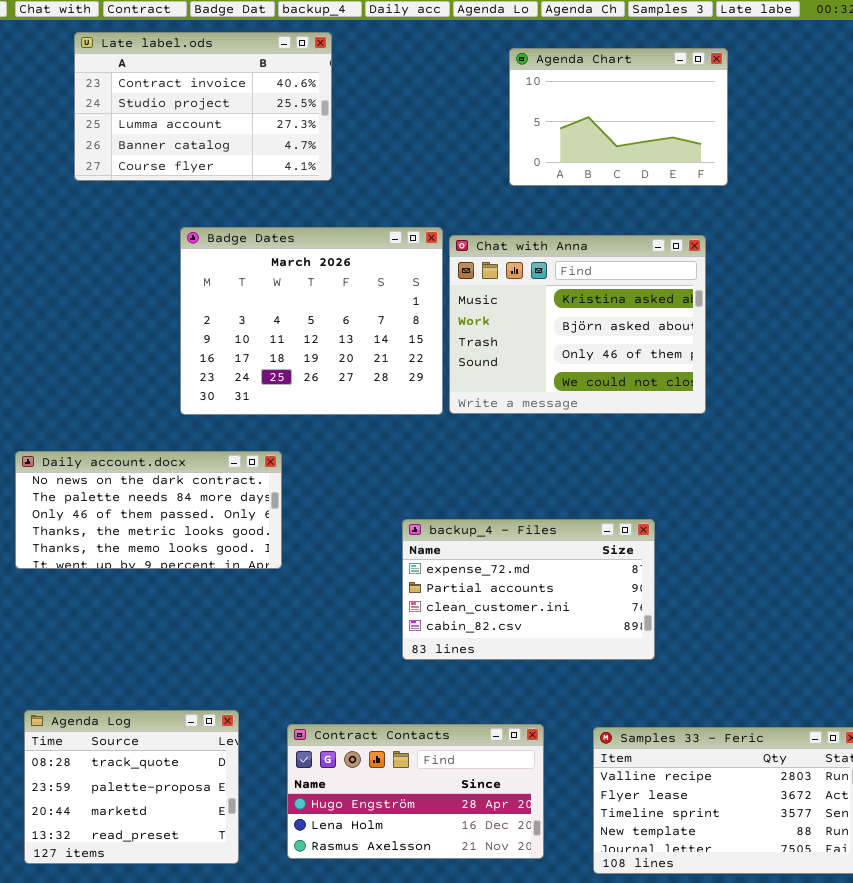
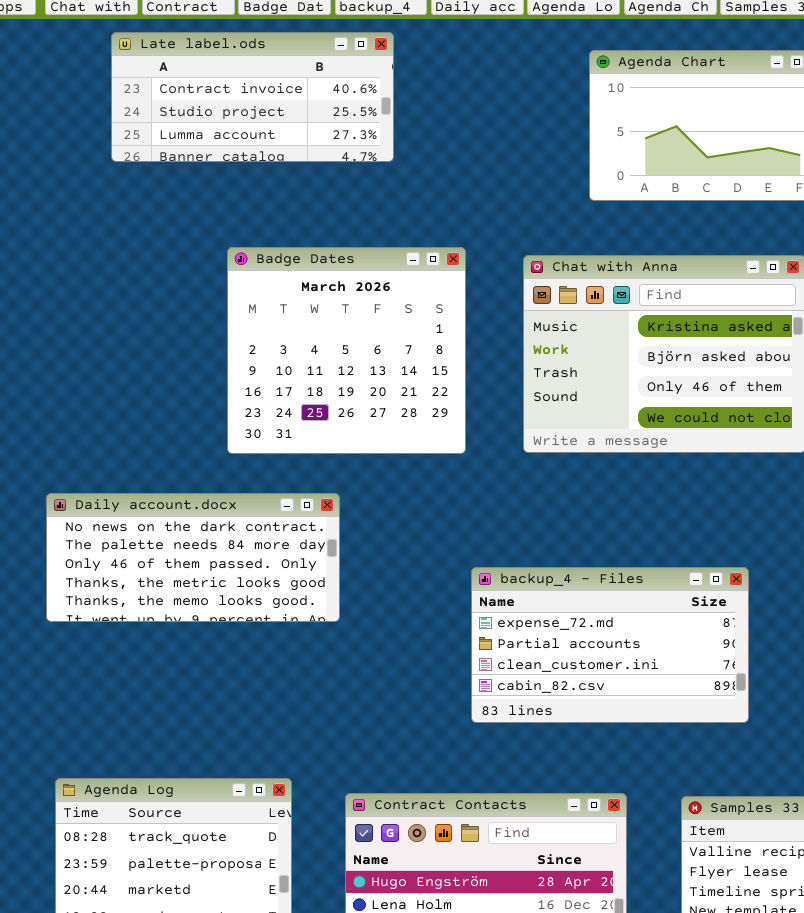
Late label.ods: [74,32,332,181] -> [111,32,394,162], resized
Badge Dates: [180,227,443,415] -> [227,247,466,454], resized

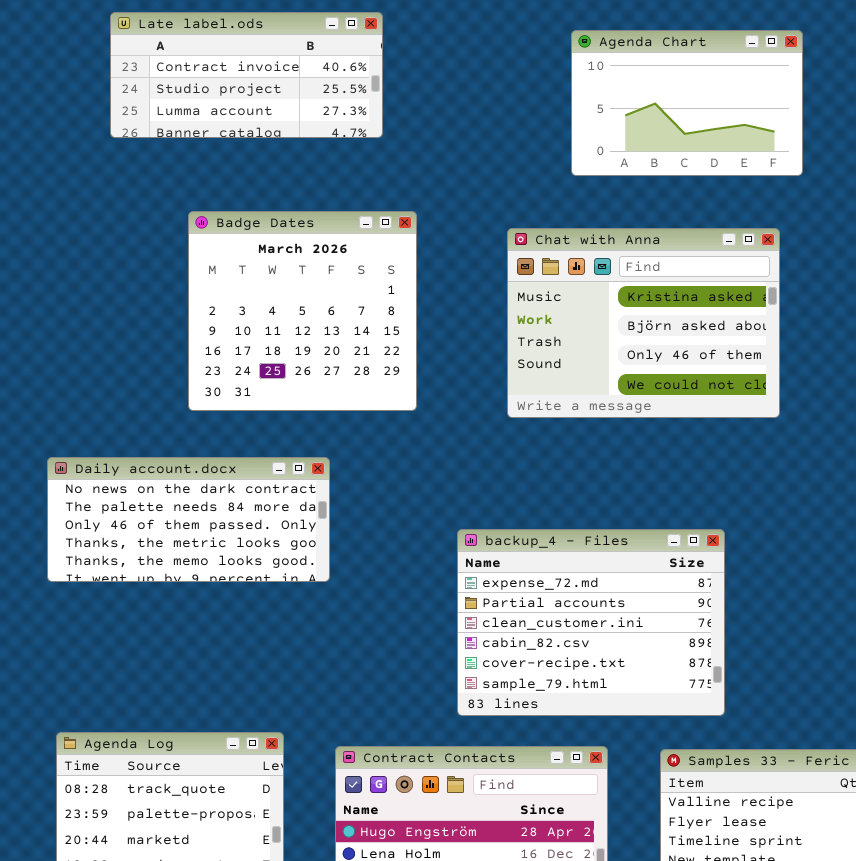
Badge Dates: [227,247,466,454] -> [188,211,417,411], moved
backup_4 - Files: [471,567,749,723] -> [457,529,725,716], resized

